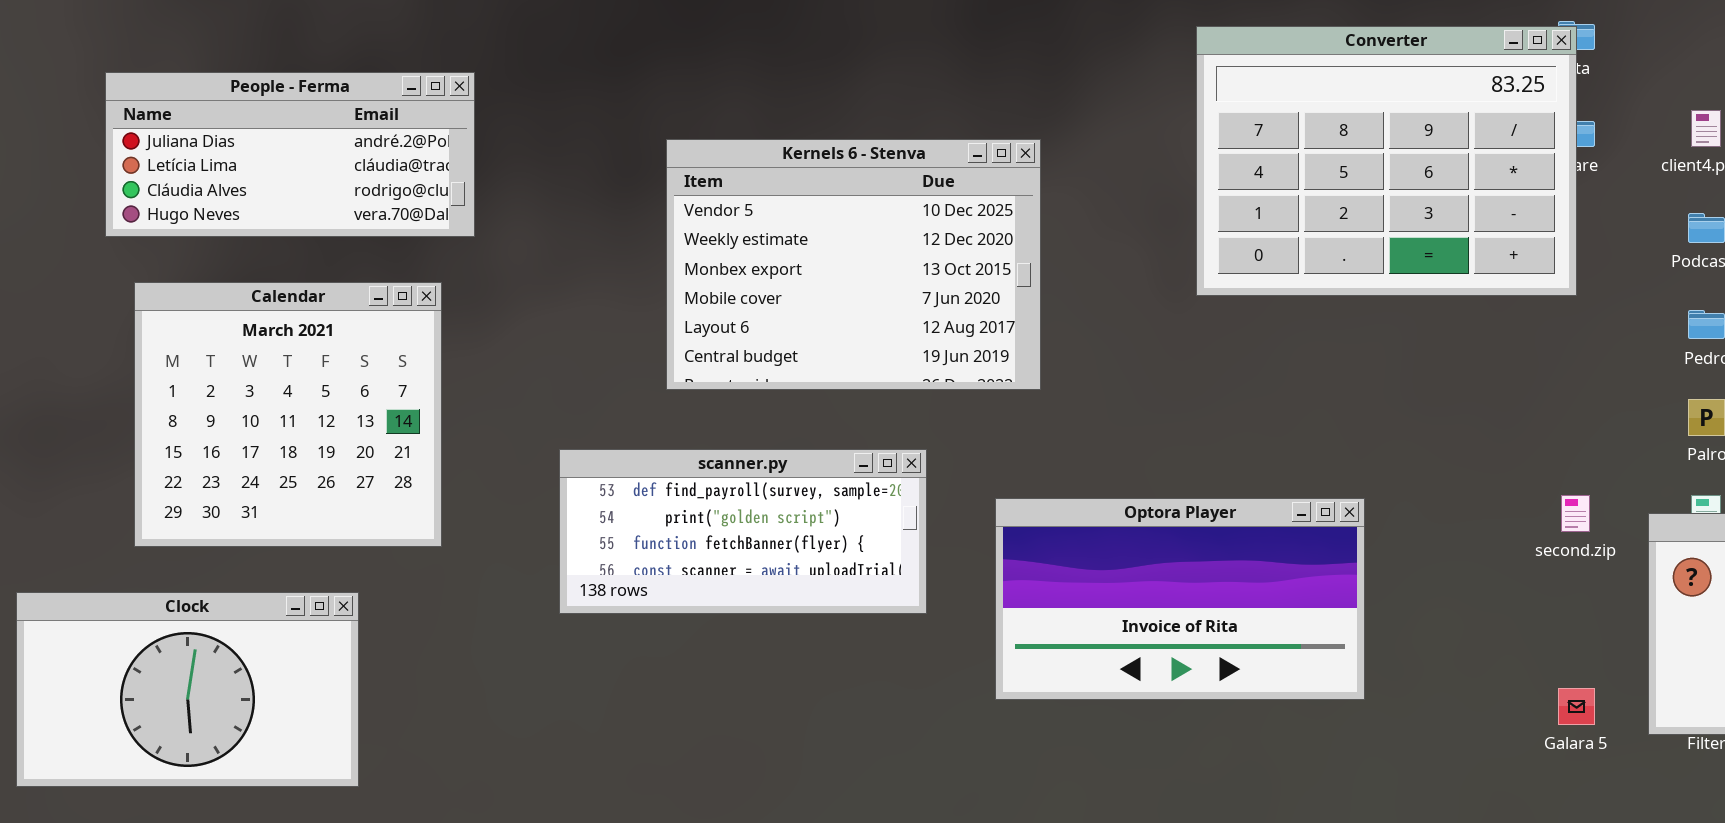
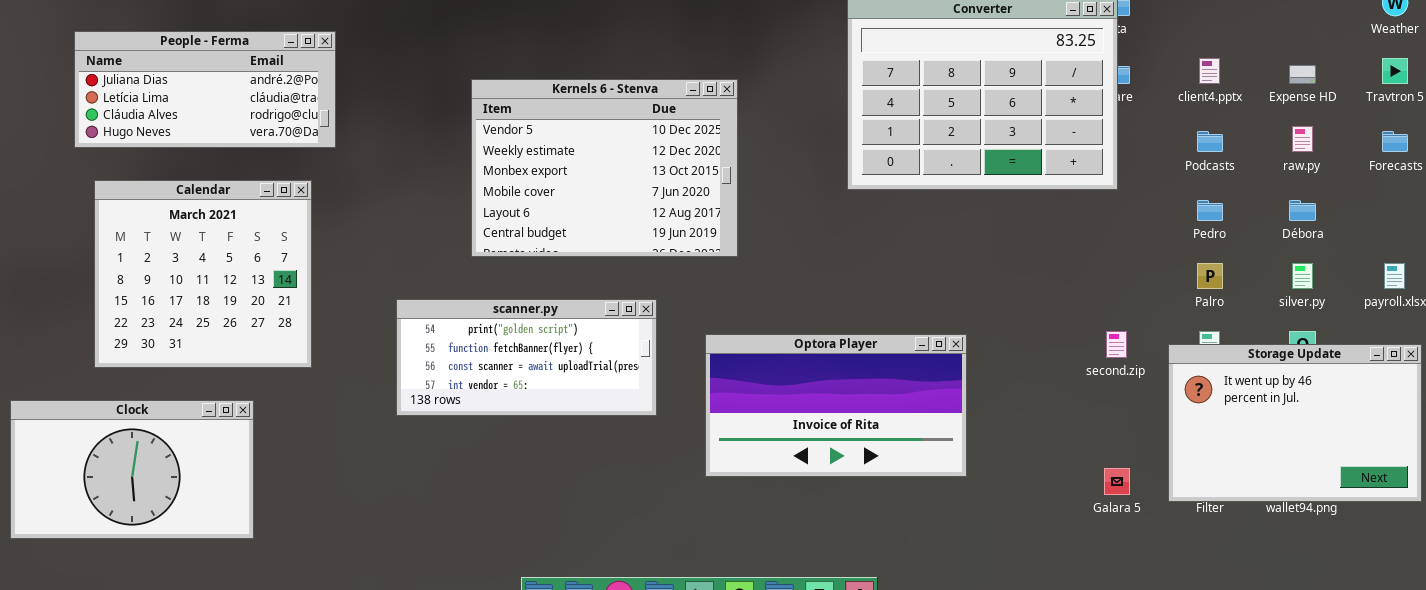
scanner.py: [559,449,927,614] -> [396,299,657,416], scrolled down 1 row

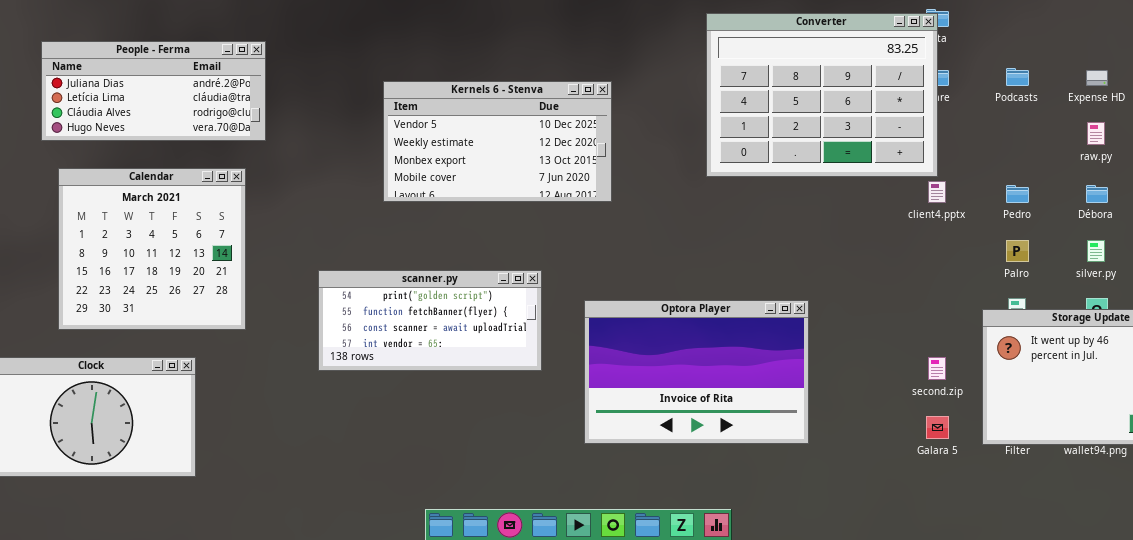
client4.pptx: [1199,58,1220,84] -> [928,181,946,203], moved
Kernels 6 - Stenva: [471,79,738,257] -> [383,81,612,202], resized
Podcasts: [1197,131,1223,152] -> [1006,68,1029,86], moved
second.zip: [1106,331,1127,358] -> [928,357,946,380], moved
Optora Player: [705,334,967,477] -> [584,300,809,444], resized

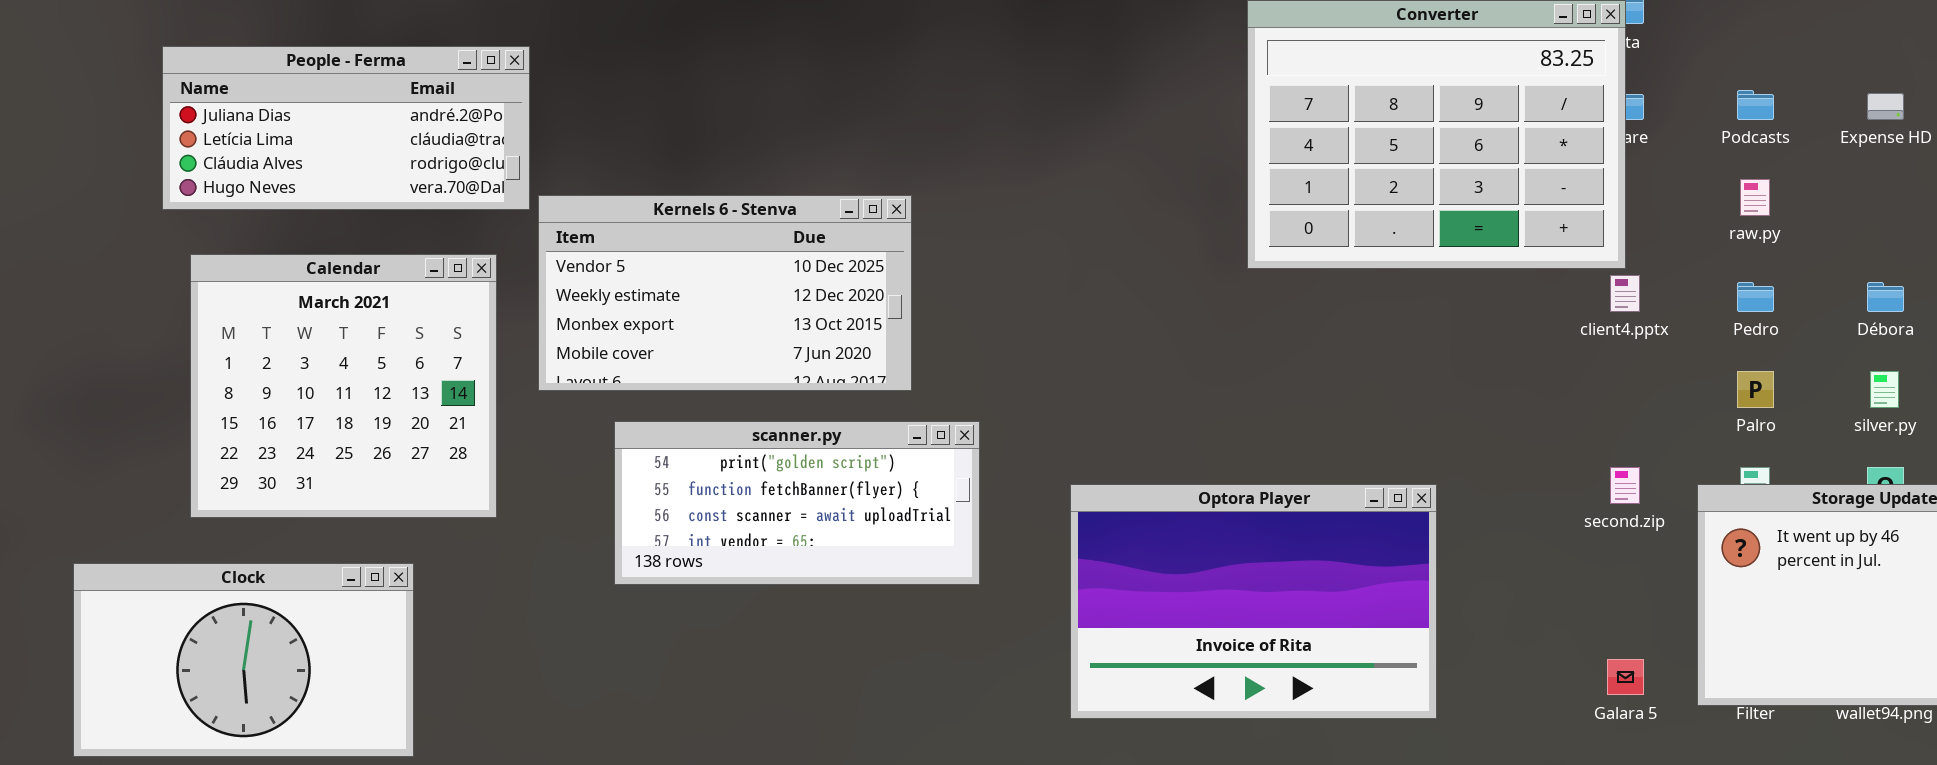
Kernels 6 - Stenva: [383,81,612,202] -> [538,195,912,391], moved
raw.py: [1087,122,1105,145] -> [1740,179,1770,216], moved
Optora Player: [584,300,809,444] -> [1070,484,1437,719], moved
second.zip: [928,357,946,380] -> [1610,467,1640,504], moved

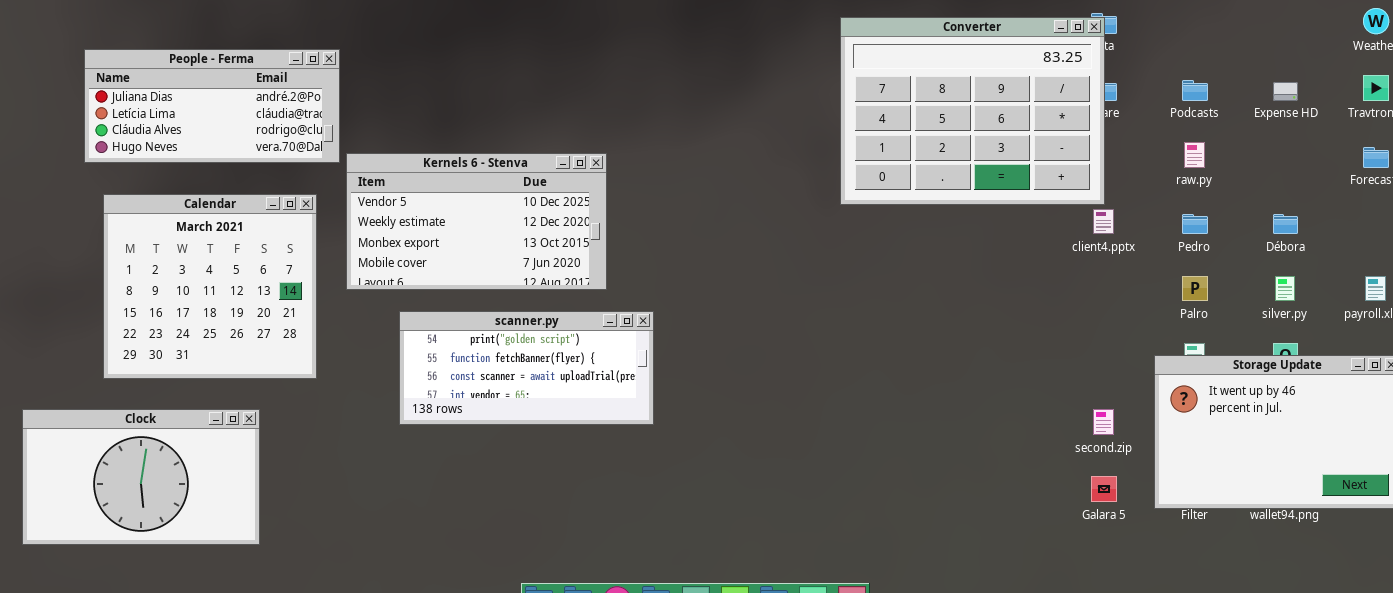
second.zip: [1610,467,1640,504] -> [1093,409,1114,435], moved
Optora Player: [1070,484,1437,719] -> none, closed

